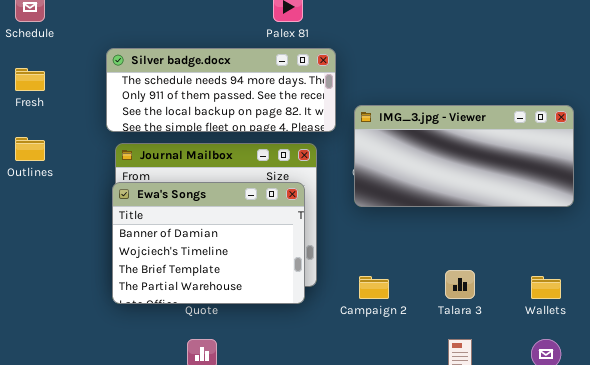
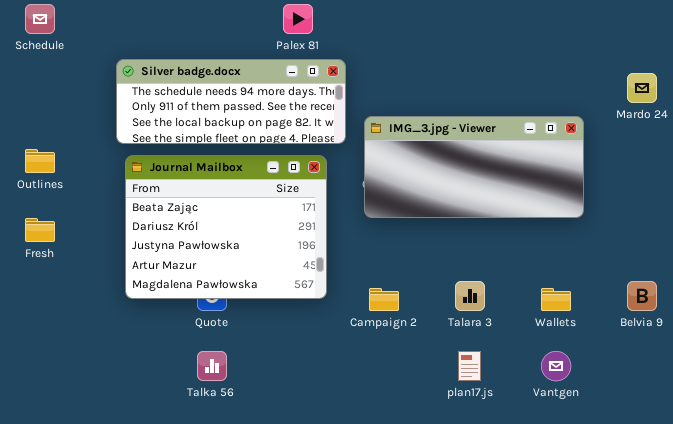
Fresh: [15,68,45,91] -> [25,218,55,242], moved
Ewa's Songs: [112,182,305,304] -> none, closed

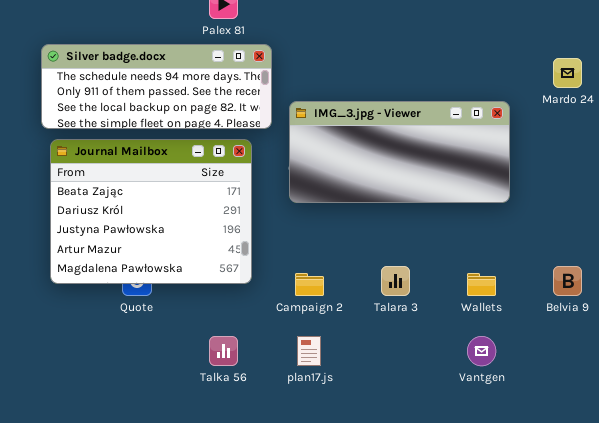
Talka 56: [197,351,227,381] -> [209,336,238,366], moved
plan17.js: [458,351,481,381] -> [297,336,321,366], moved

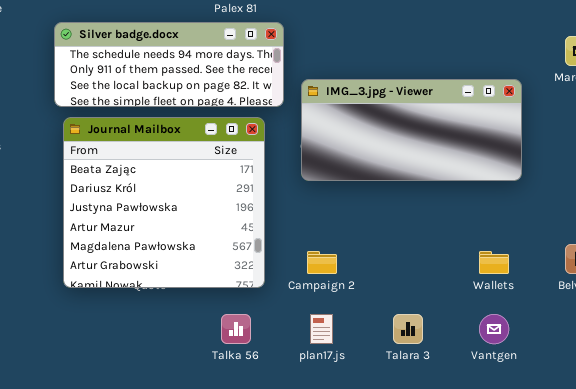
Journal Mailbox: [50,139,252,284] -> [63,117,265,288], resized
Talara 3: [381,266,410,296] -> [393,314,423,344], moved

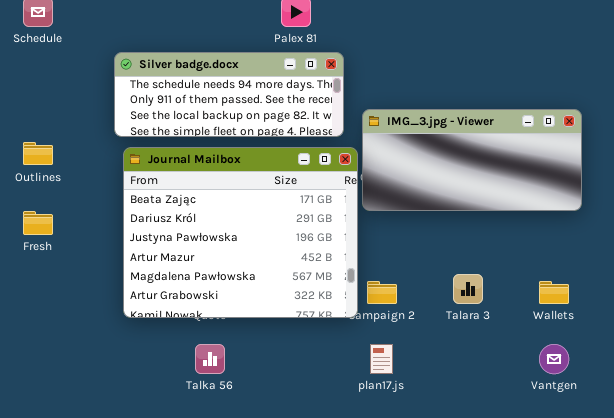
Journal Mailbox: [63,117,265,288] -> [123,147,358,318], resized
Talka 56: [221,314,251,344] -> [195,344,225,374], moved
Talara 3: [393,314,423,344] -> [453,274,483,304], moved

